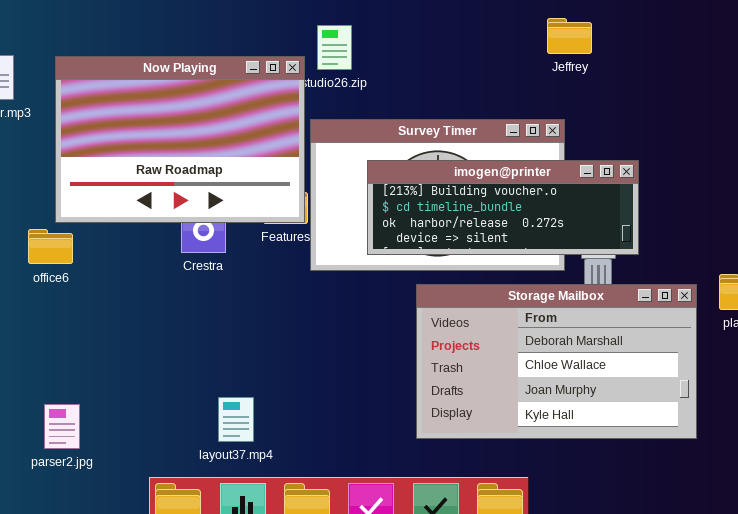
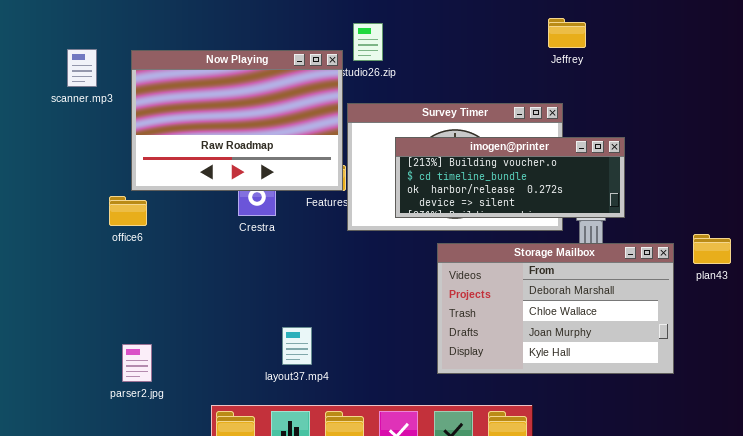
layout37.mp4: [218,397,254,442] -> [282,327,312,365], moved

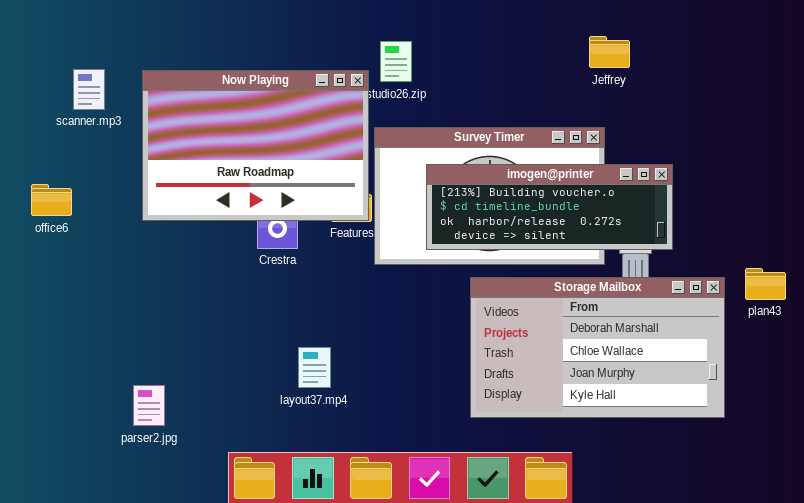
office6: [109,196,147,226] -> [31,184,72,216], moved
layout37.mp4: [282,327,312,365] -> [298,347,331,388], moved

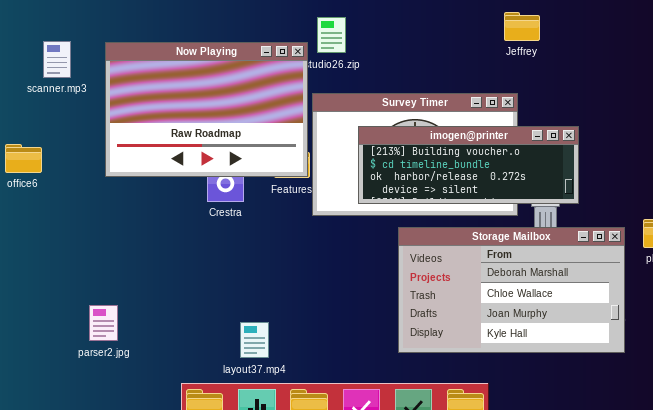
layout37.mp4: [298,347,331,388] -> [240,322,269,358], moved
parser2.jpg: [133,385,165,426] -> [89,305,118,341], moved

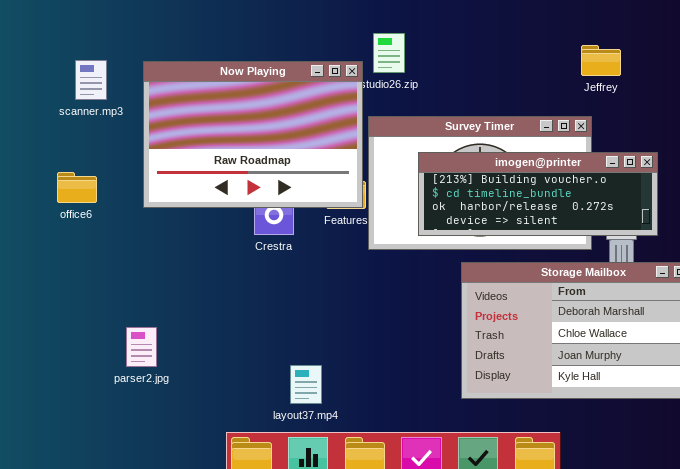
Jeffrey: [504,12,540,41] -> [581,45,621,76], moved
office6: [5,144,42,173] -> [57,172,97,203], moved
parser2.jpg: [89,305,118,341] -> [126,327,157,367], moved

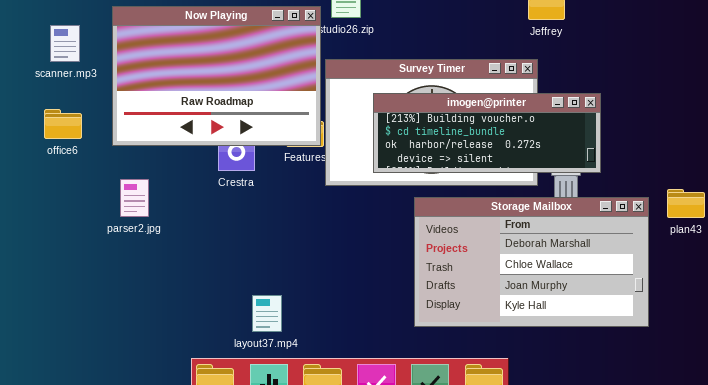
scanner.mp3: [75,60,107,100] -> [50,25,80,62], moved
office6: [57,172,97,203] -> [44,109,82,139], moved
parser2.jpg: [126,327,157,367] -> [120,179,149,217], moved

